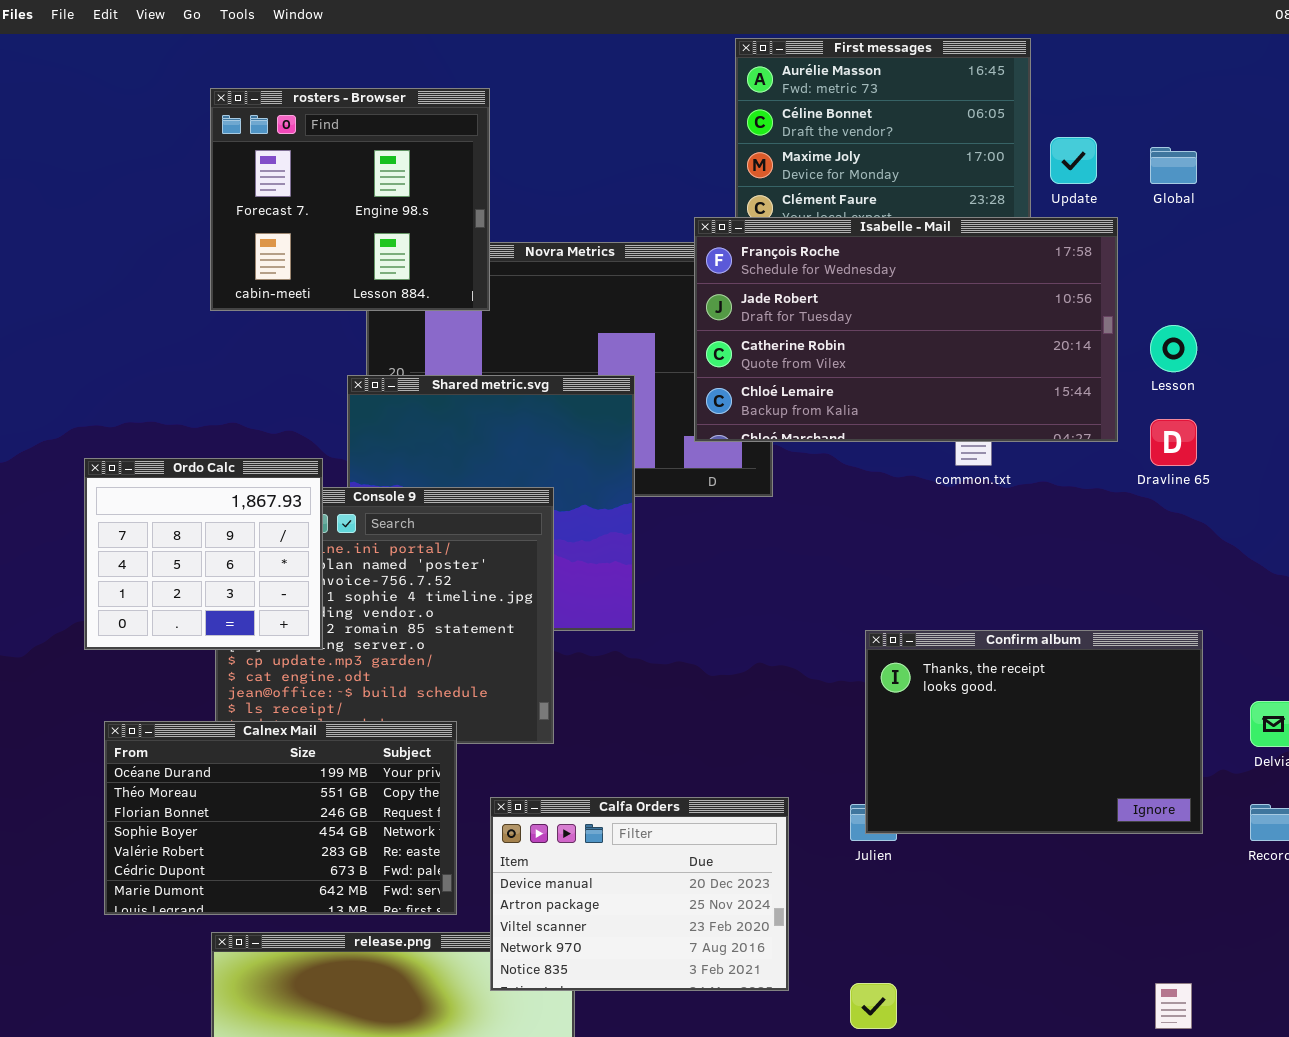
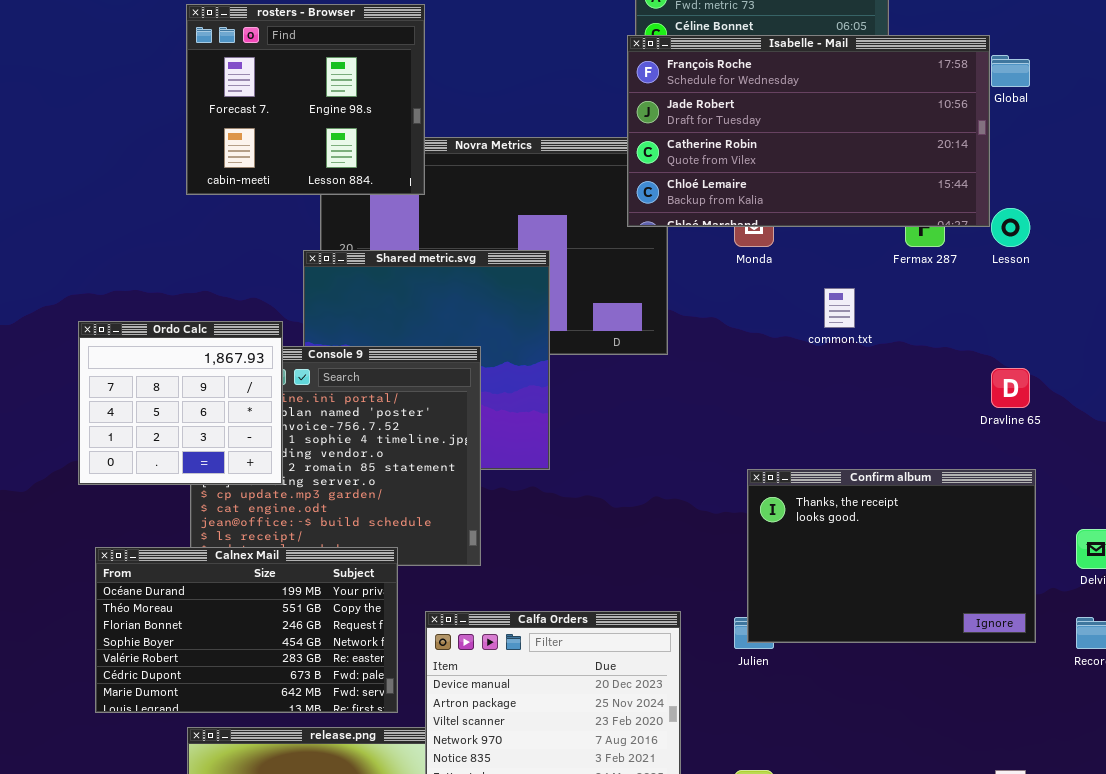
Isabelle - Mail: [694,217,1118,442] -> [627,35,990,227], moved
Dravline 65: [1150,419,1197,466] -> [991,368,1030,408], moved

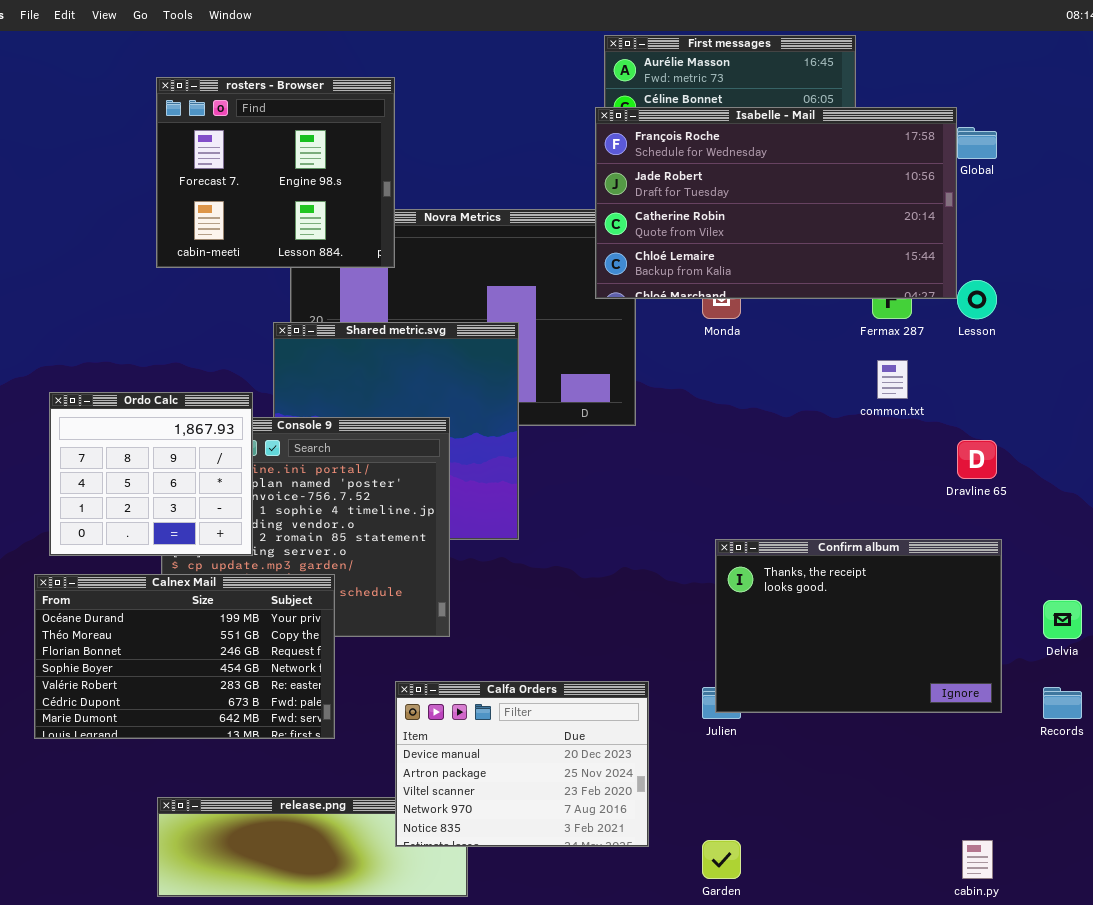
common.txt: [824,288,855,328] -> [877,360,908,399], moved
Calnex Mail: [95,547,398,713] -> [34,574,335,739], moved

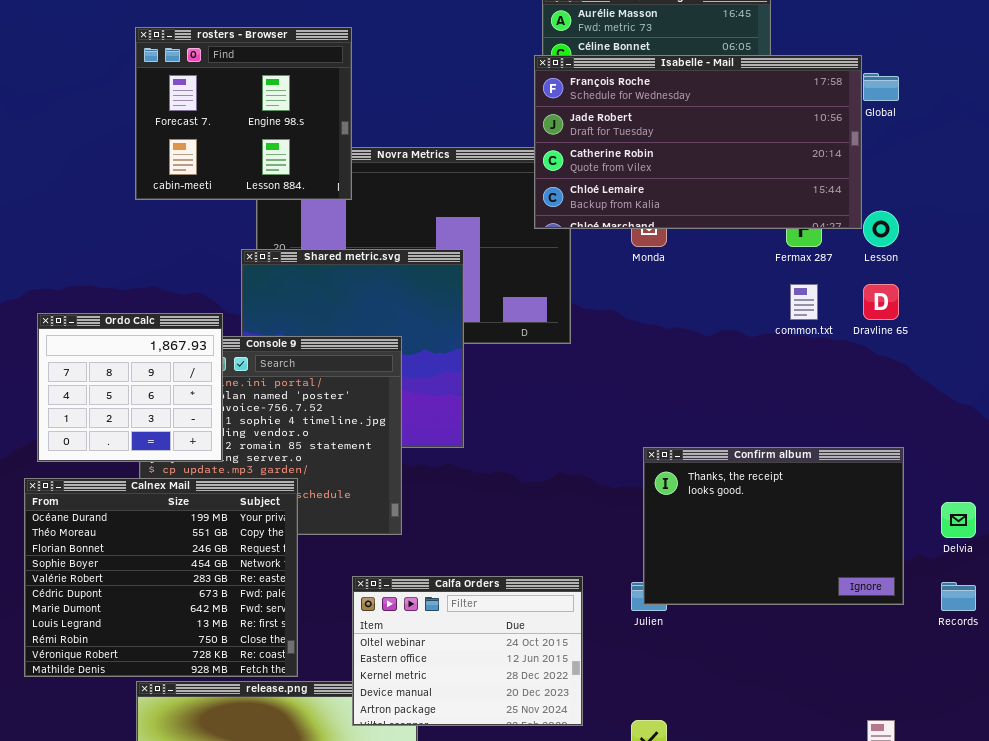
Dravline 65: [957,440,997,479] -> [863,284,899,320], moved
Calnex Mail: [34,574,335,739] -> [24,478,298,677], resized
Calfa Orders: [395,681,649,847] -> [352,576,583,726], scrolled up 3 rows

